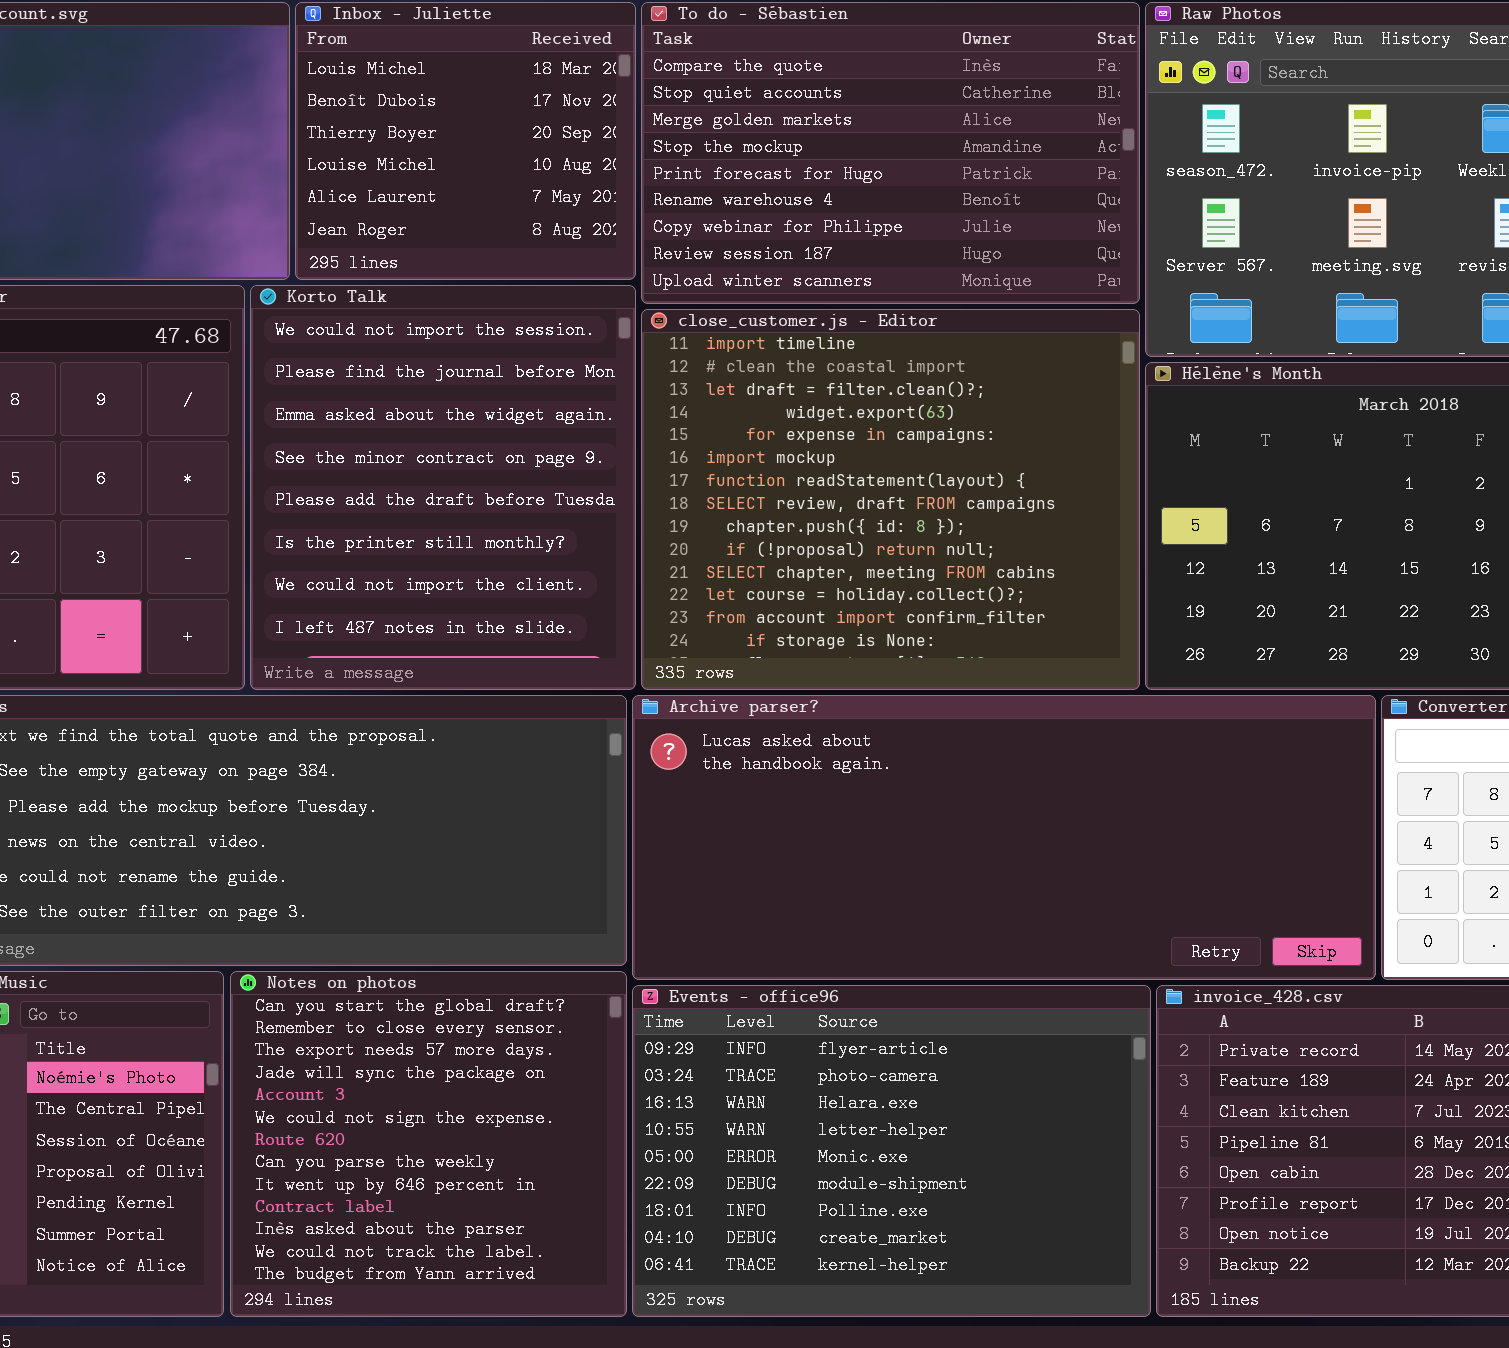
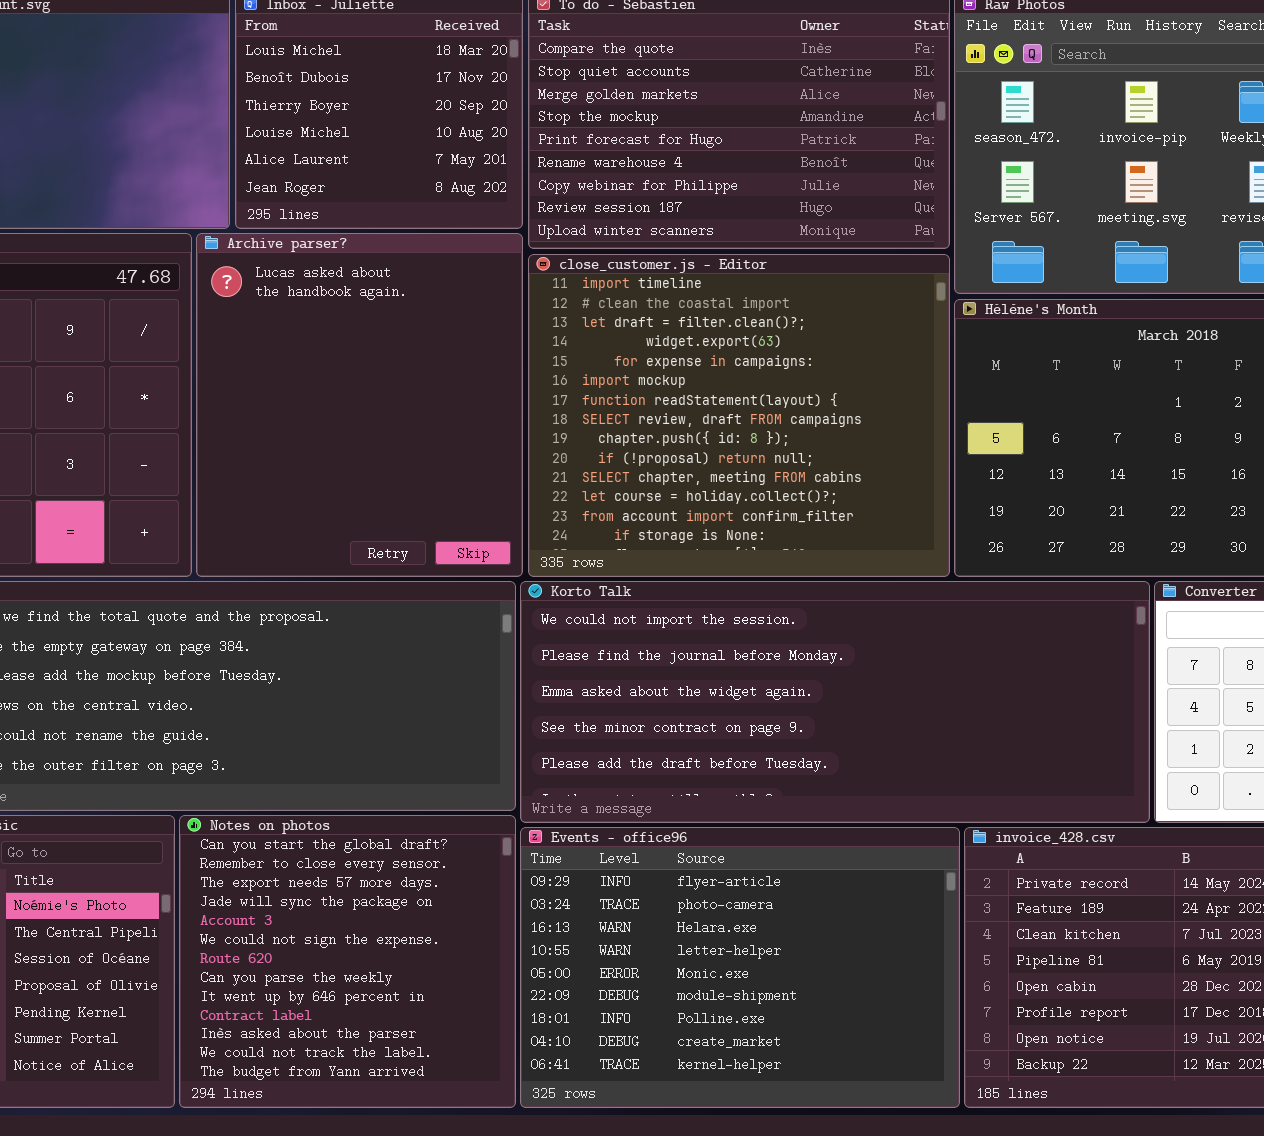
Korto Talk: [250,285,636,690] -> [520,581,1150,823], moved, resized
Archive parser?: [632,695,1376,980] -> [196,233,523,577], moved, resized

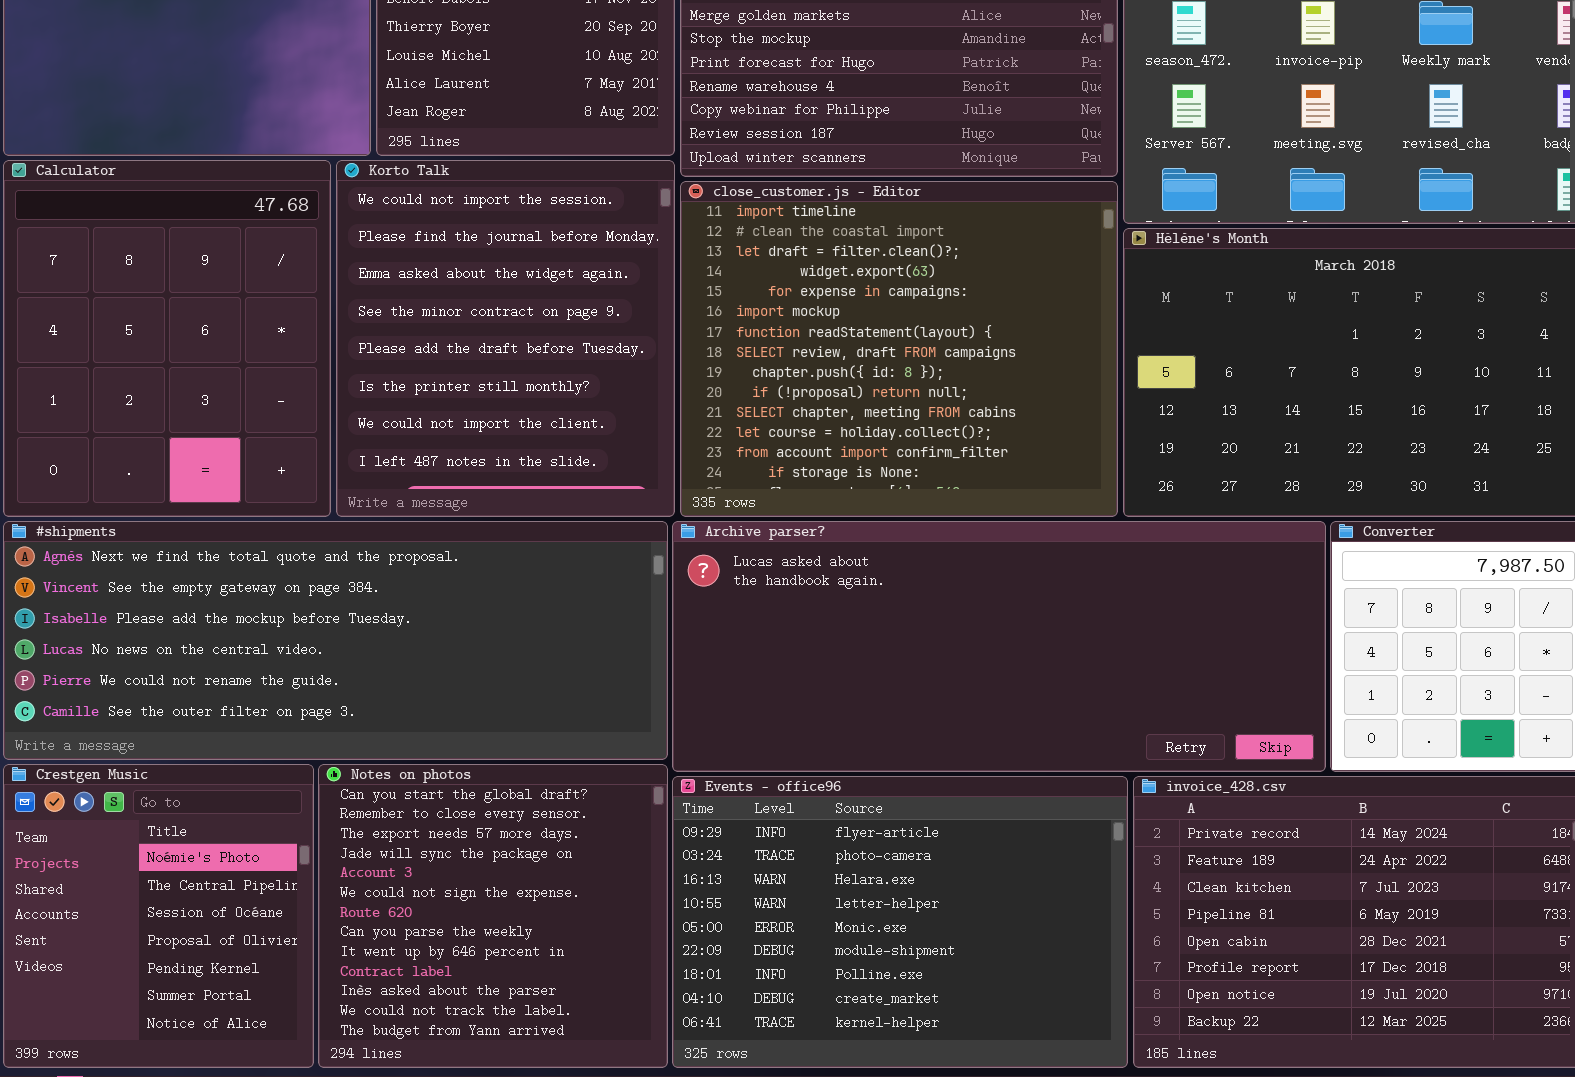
Archive parser?: [196,233,523,577] -> [672,521,1326,772], moved, resized
Korto Talk: [520,581,1150,823] -> [336,160,675,517], moved, resized

